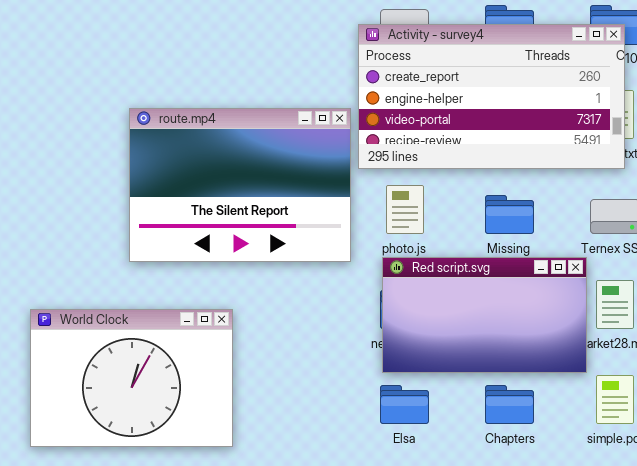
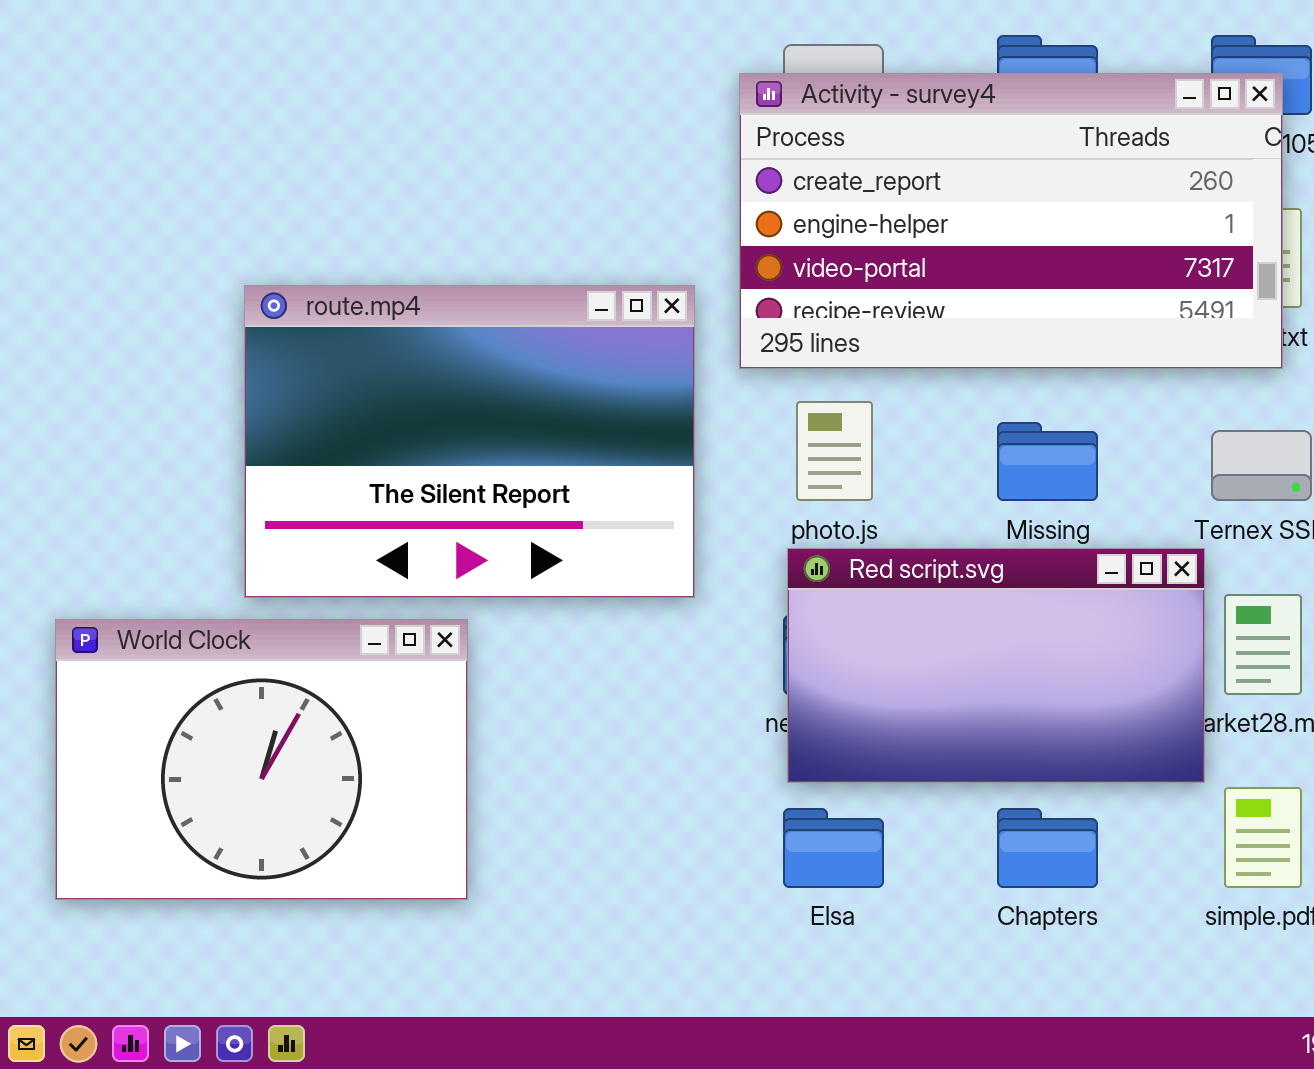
route.mp4: [129,108,351,262] -> [244,285,695,598], moved
World Clock: [30,309,233,447] -> [55,619,468,900], moved

